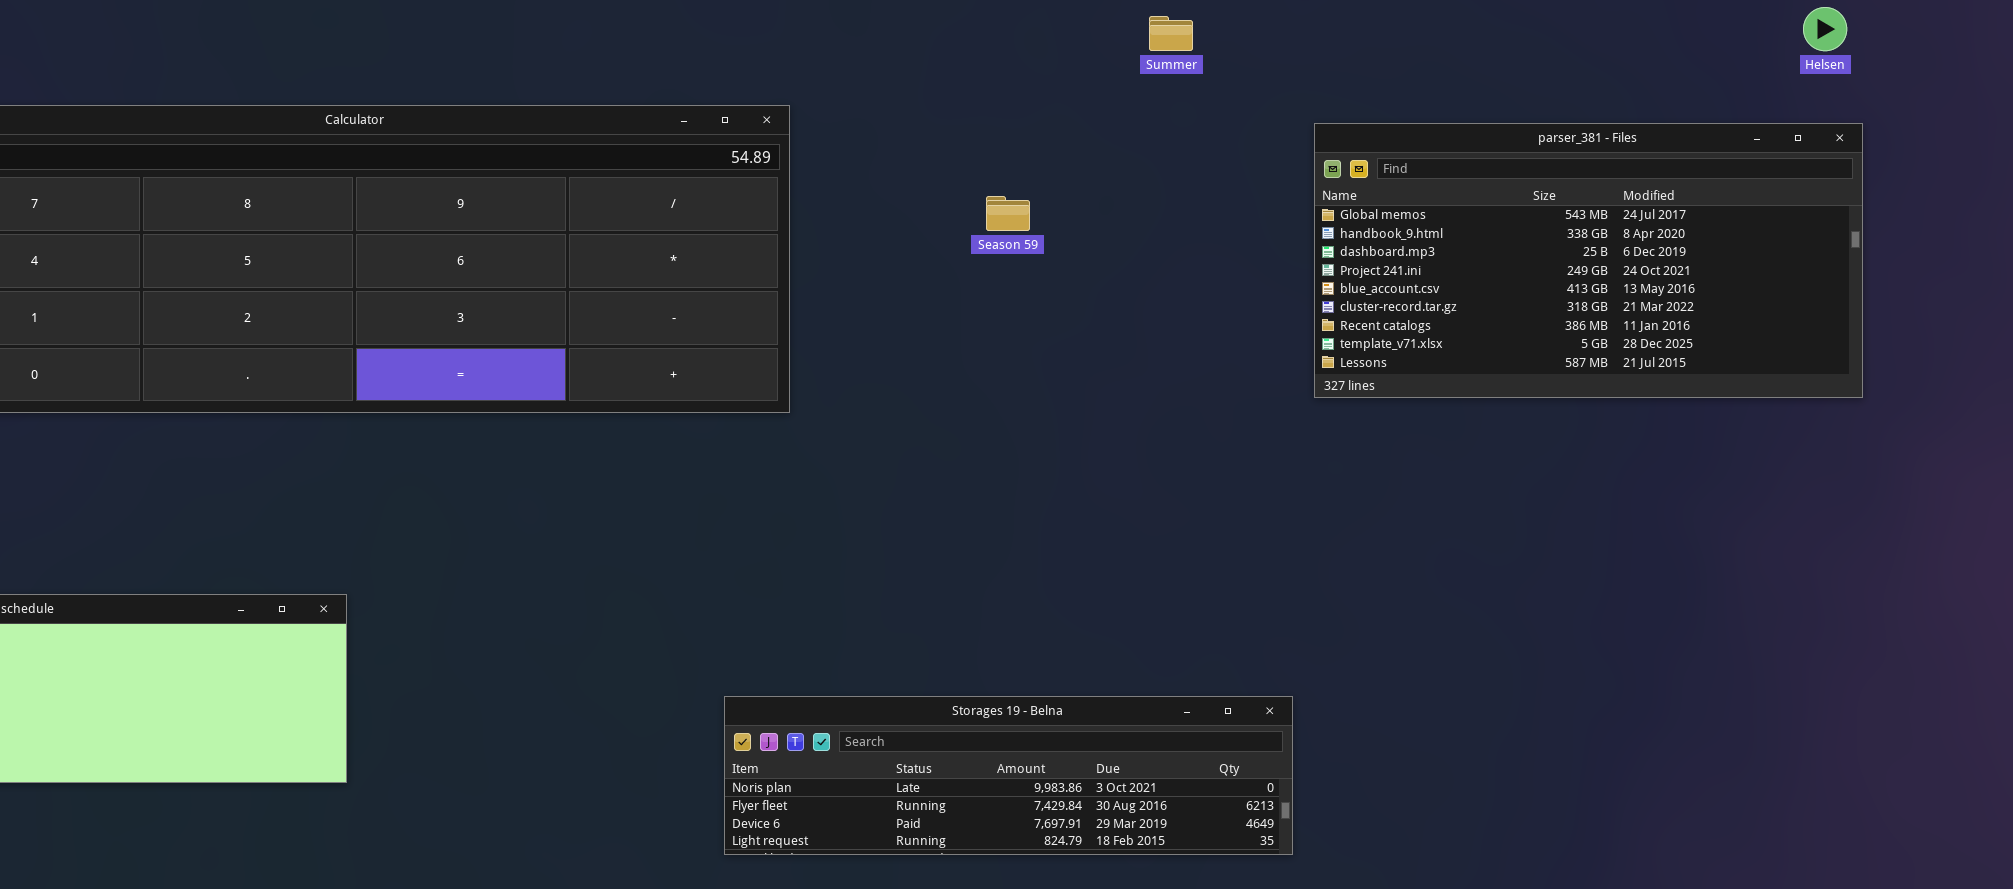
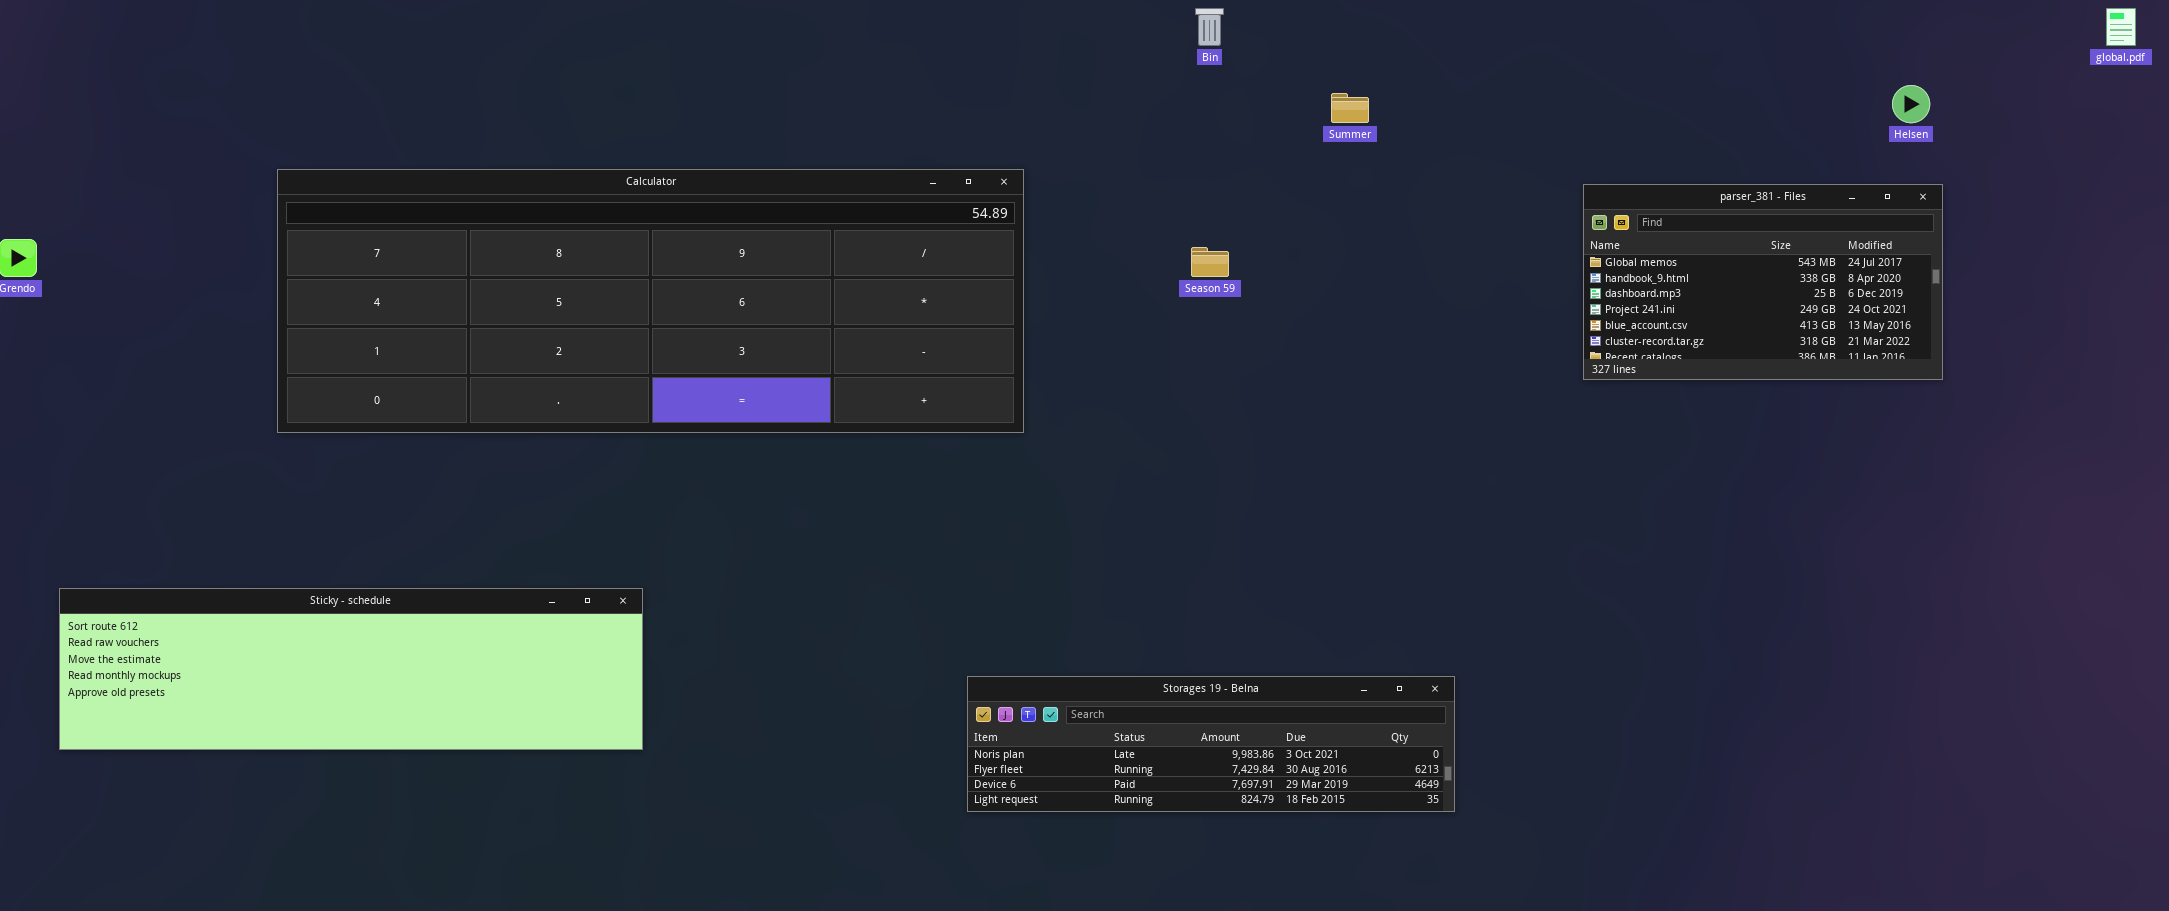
parser_381 - Files: [1314,123,1863,398] -> [1583,184,1943,380], resized

